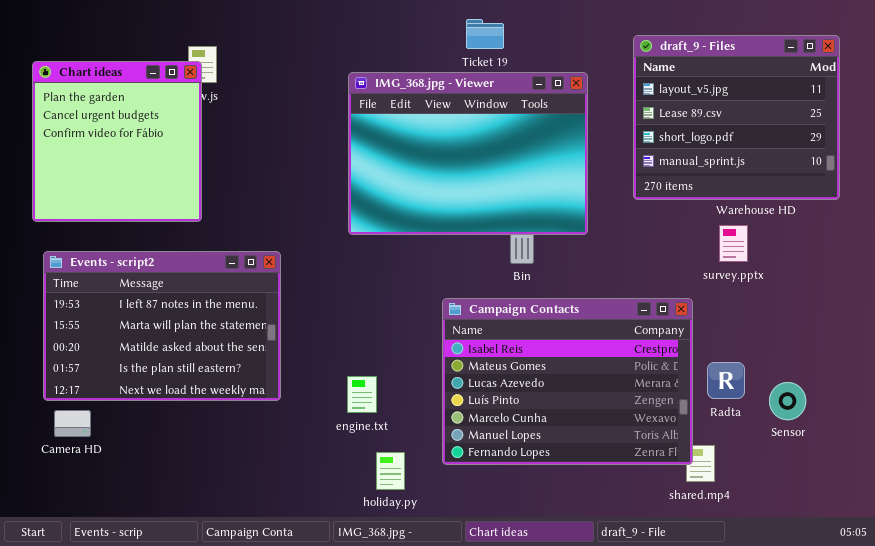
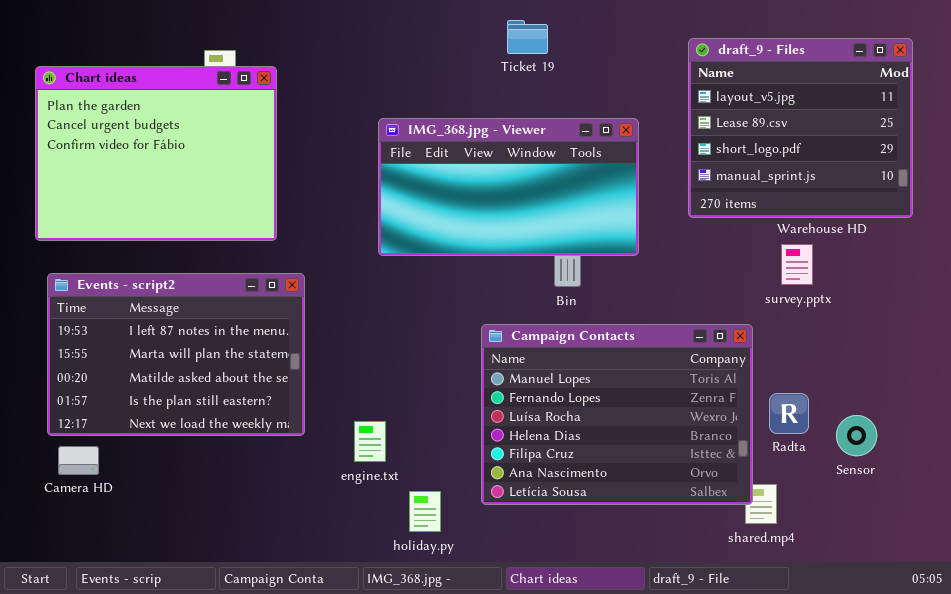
Chart ideas: [32,61,202,222] -> [35,66,277,241], resized
IMG_368.jpg - Viewer: [348,72,588,235] -> [378,118,639,256], resized
Campaign Contacts: [442,298,693,465] -> [481,324,753,505], scrolled down 5 rows
engine.txt: [347,376,377,413] -> [354,421,386,462], moved

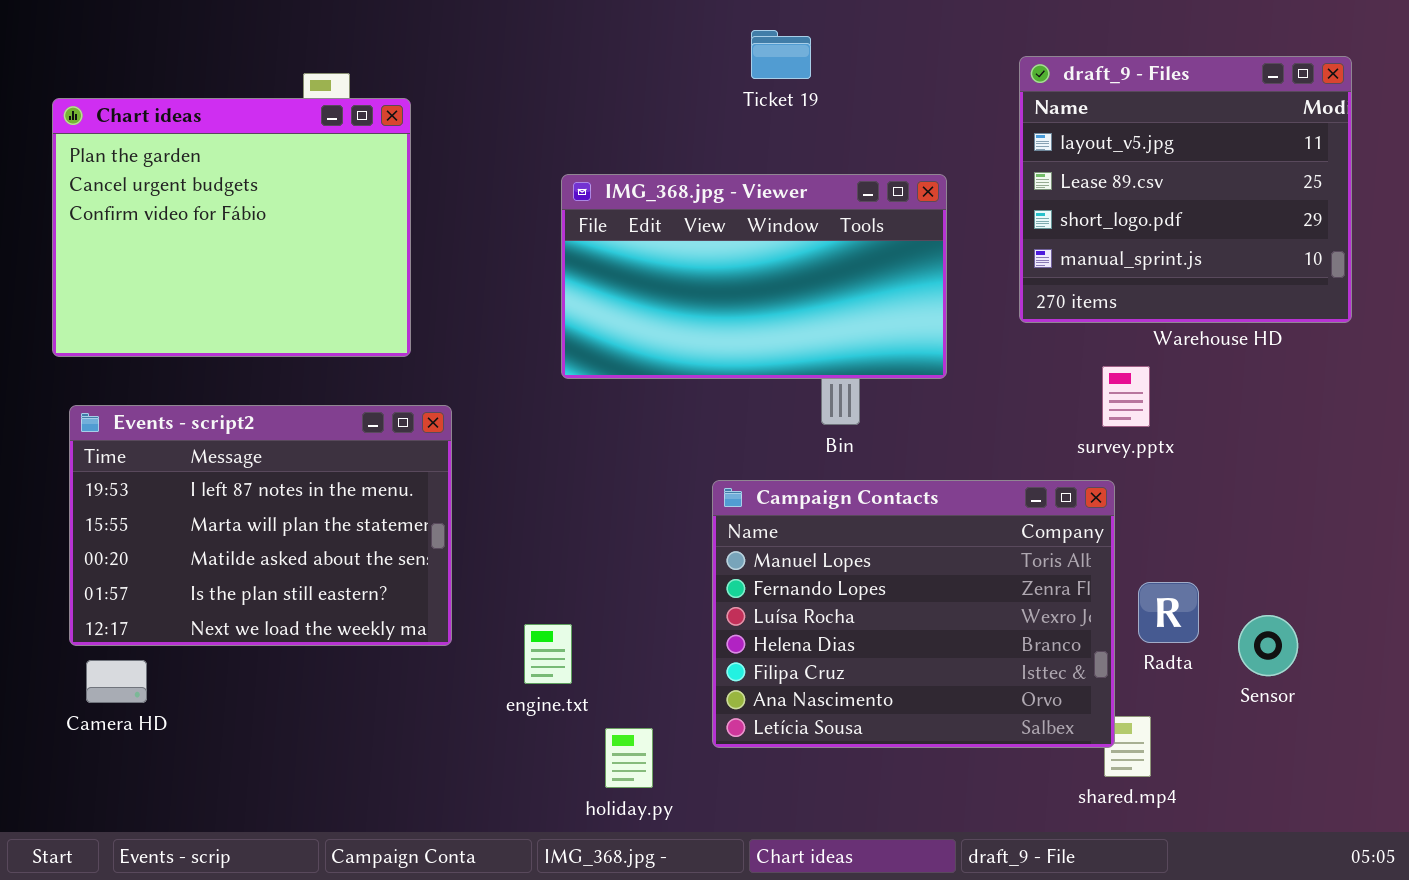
survey.pptx: [781,244,813,285] -> [1102,366,1150,427], moved

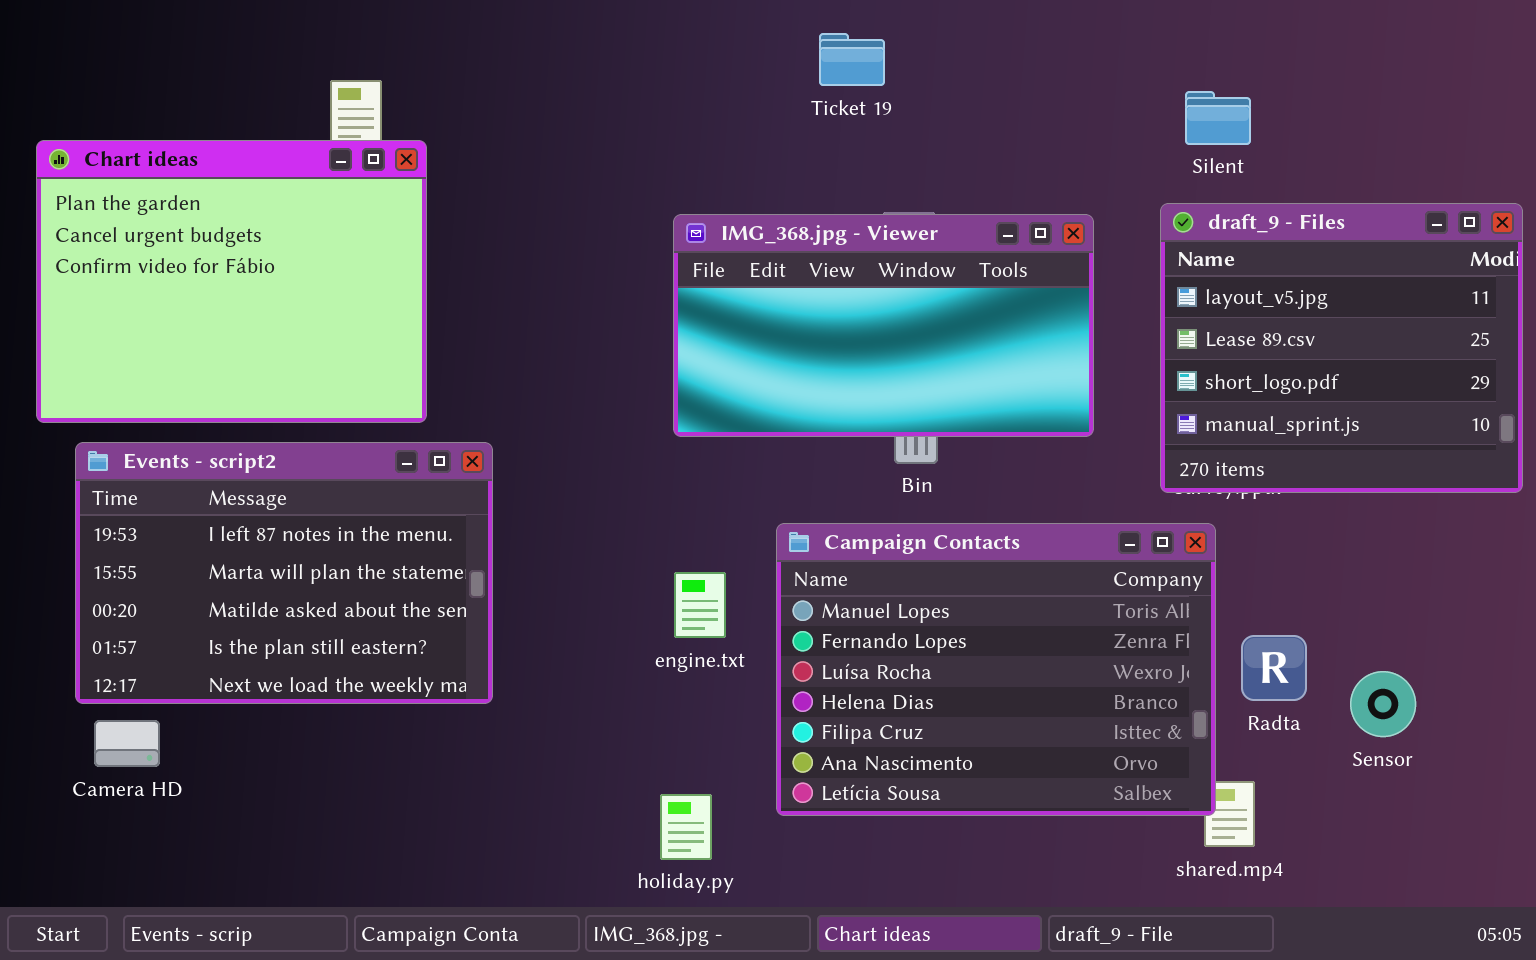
draft_9 - Files: [1019,56,1352,323] -> [1160,203,1523,493], moved
Chart ideas: [52,98,411,357] -> [36,140,427,423], moved
IMG_368.jpg - Viewer: [561,174,947,379] -> [673,214,1094,437], moved
engine.txt: [524,624,572,684] -> [674,572,726,638], moved

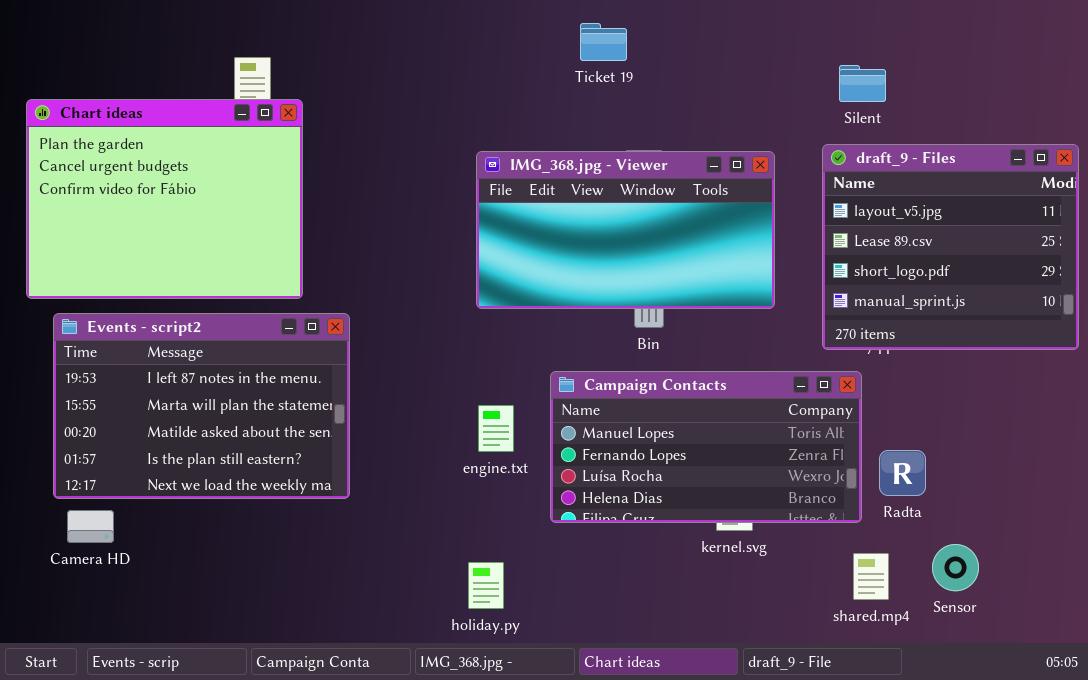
Campaign Contacts: [776,523,1216,816] -> [550,371,862,523], resized
Sensor: [1350,671,1416,737] -> [932,544,979,591], moved

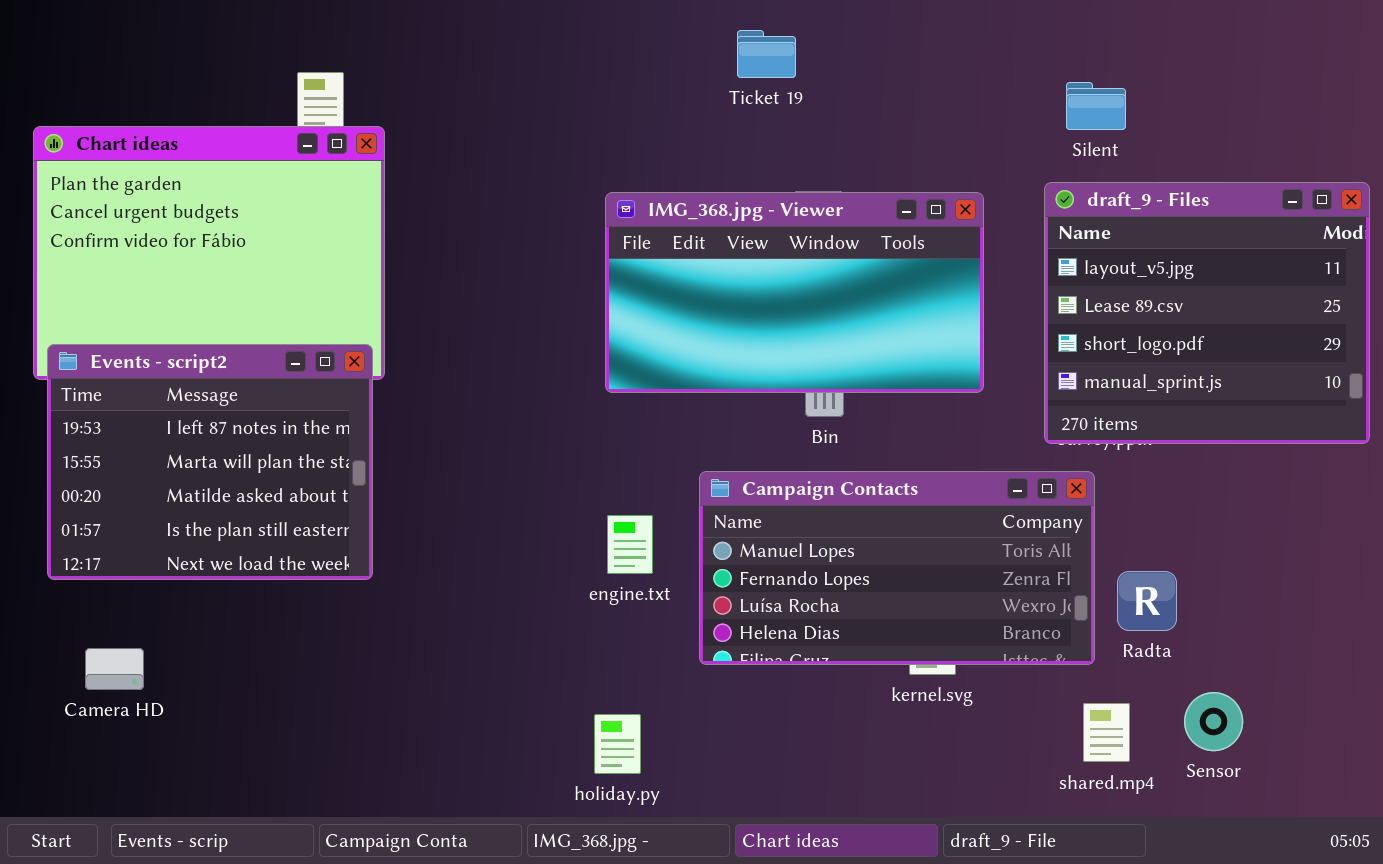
Events - script2: [53,313,350,499] -> [47,344,373,580], moved, resized

